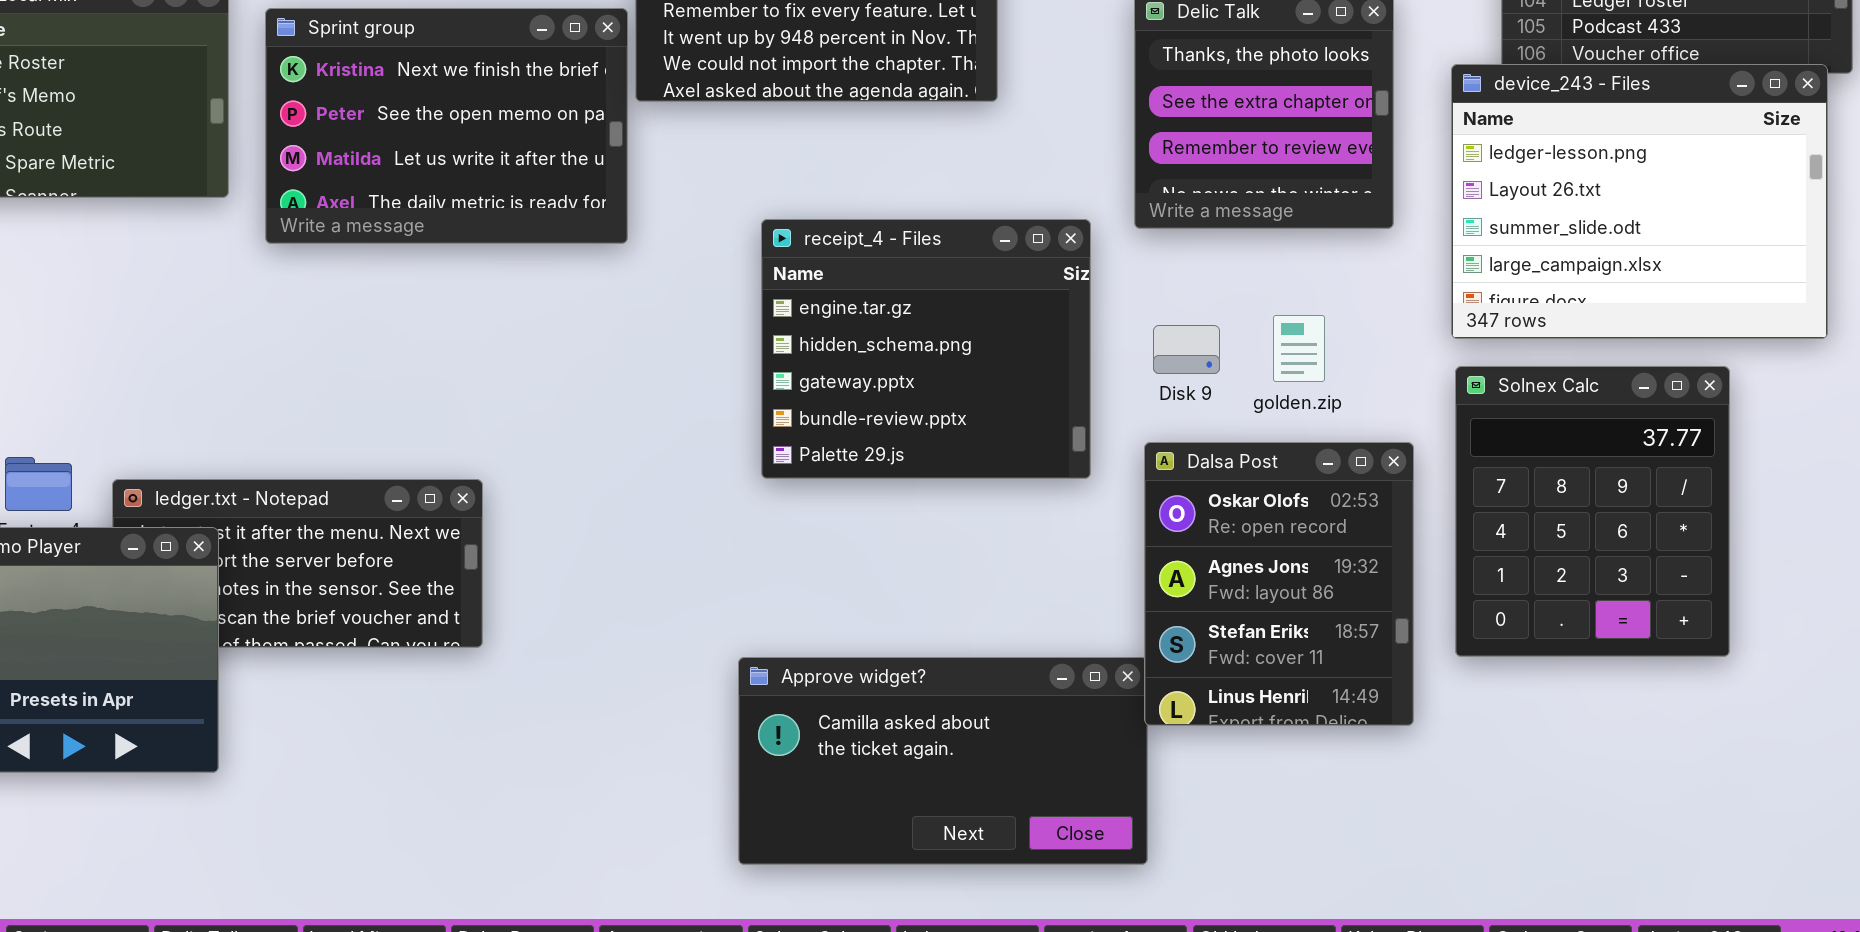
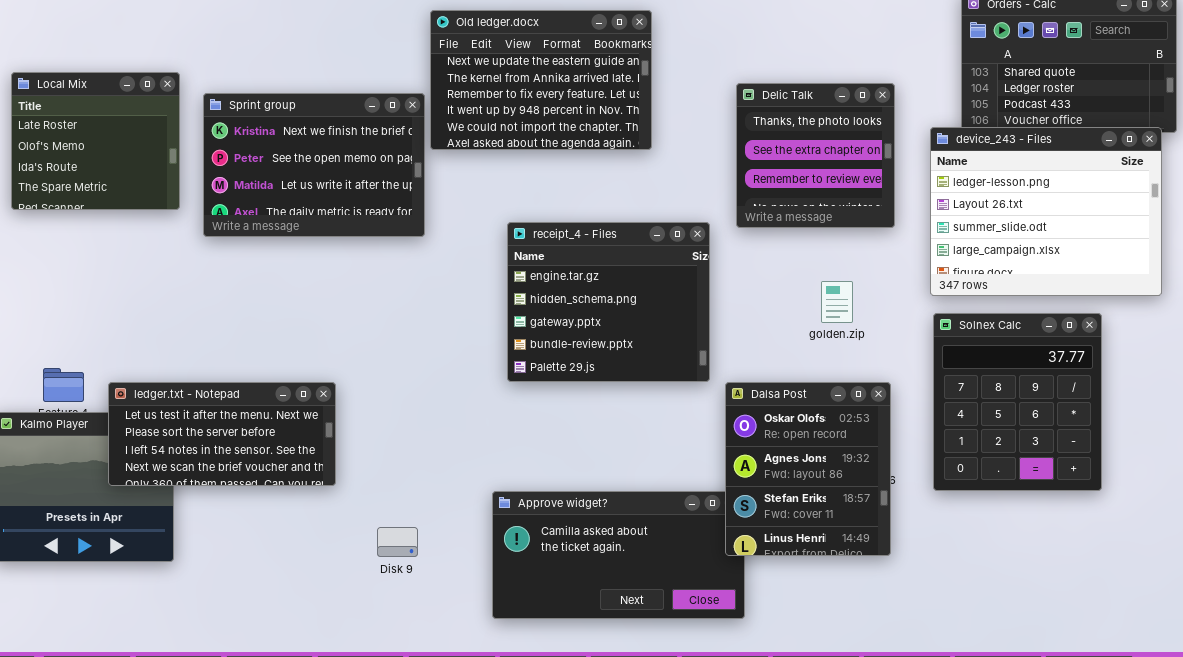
Disk 9: [1153,325,1220,374] -> [377,527,418,557], moved
Dalsa Post: [1144,442,1414,726] -> [725,382,891,556], moved
ledger.txt - Notepad: [112,479,483,648] -> [108,382,336,486], raised

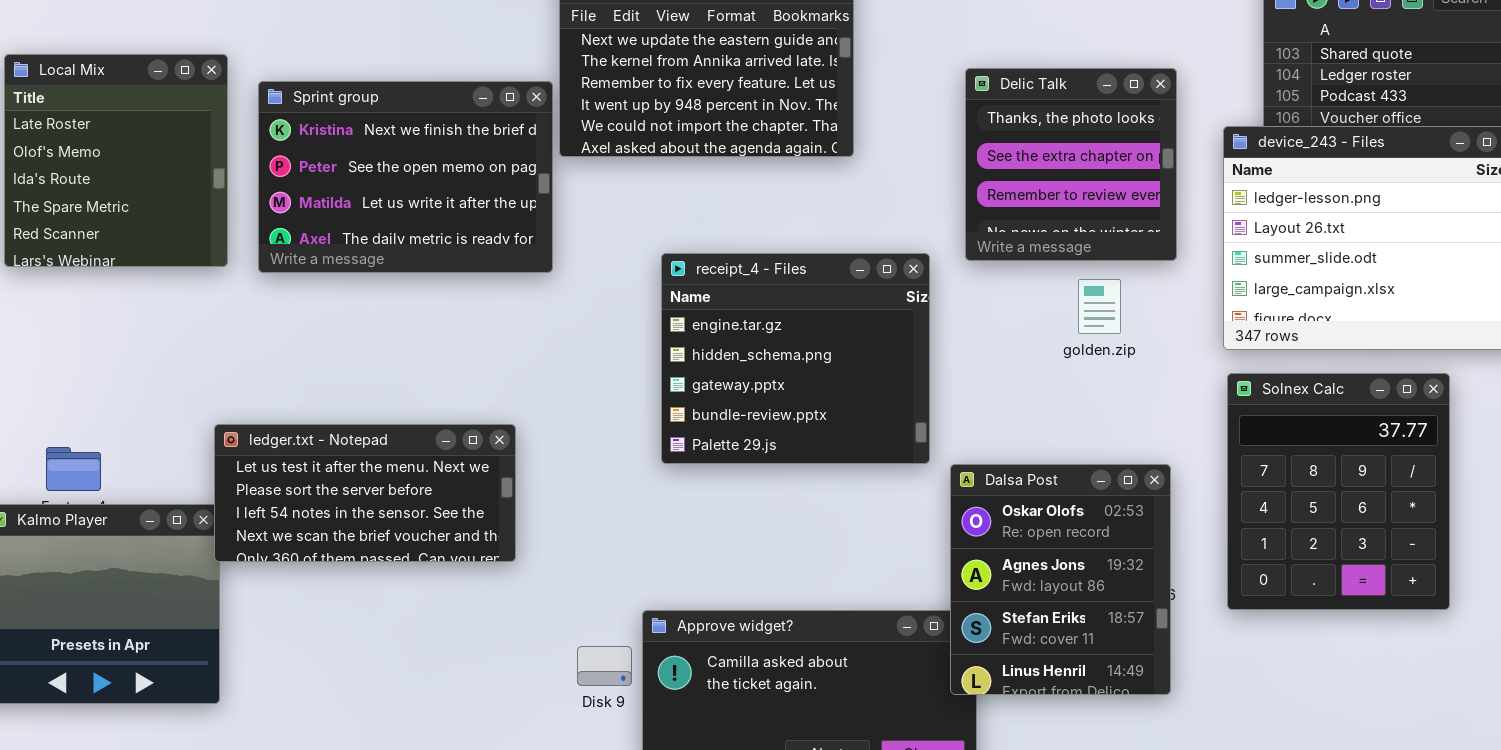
Local Mix: [11,72,180,210] -> [4,54,228,267], resized
golden.zip: [821,281,853,323] -> [1078,279,1121,334], moved
ledger.txt - Notepad: [108,382,336,486] -> [214,424,516,562], moved
Disk 9: [377,527,418,557] -> [577,646,632,686], moved

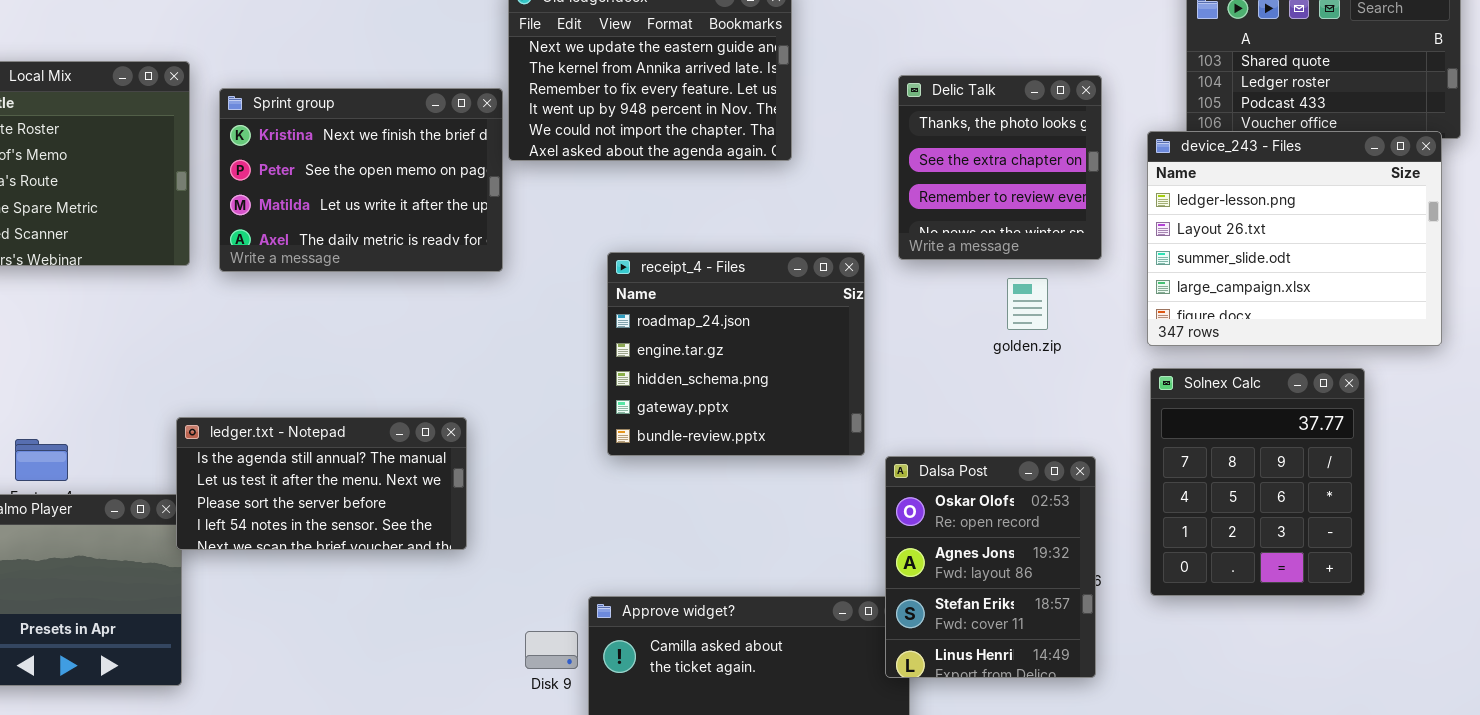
receipt_4 - Files: [661,253,930,464] -> [607,252,865,456], scrolled up 1 row
ledger.txt - Notepad: [214,424,516,562] -> [176,417,467,550], scrolled up 1 row

